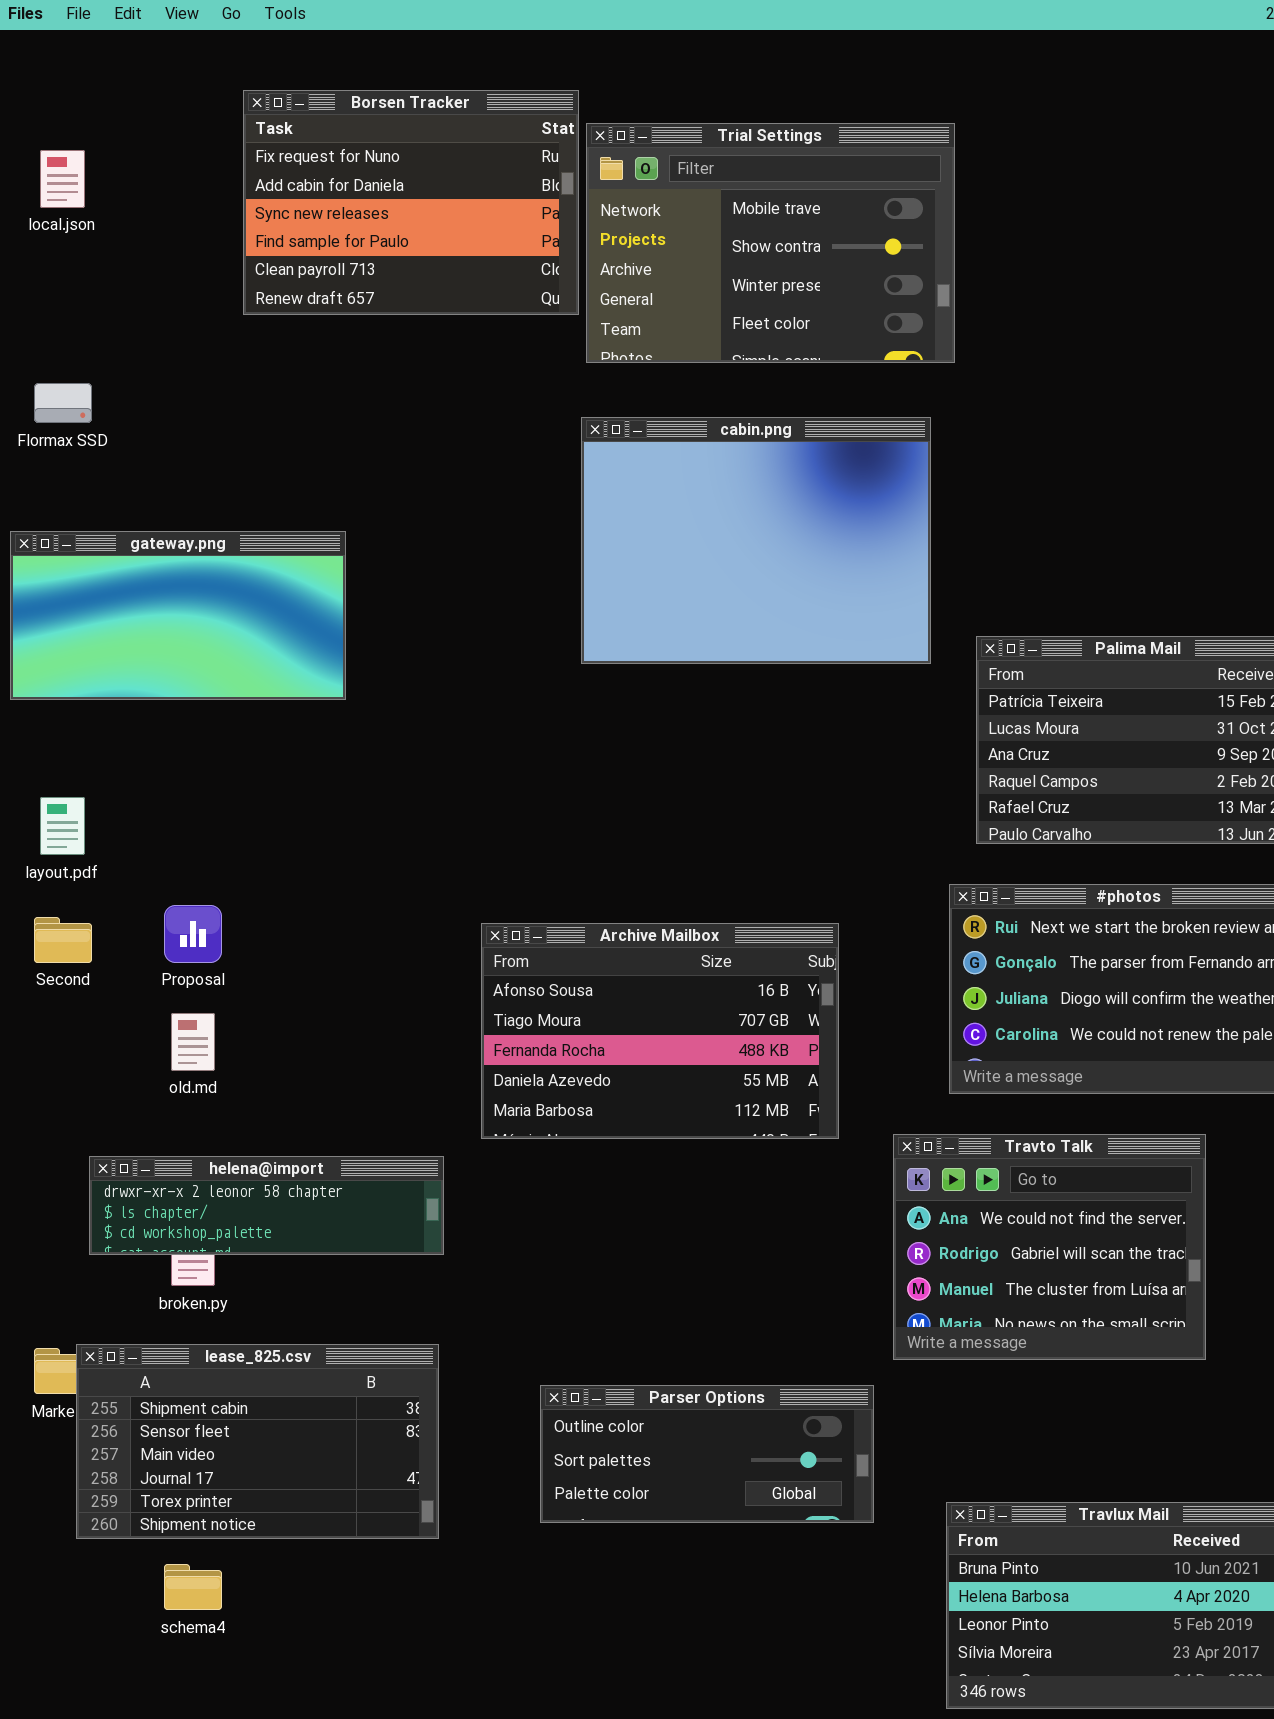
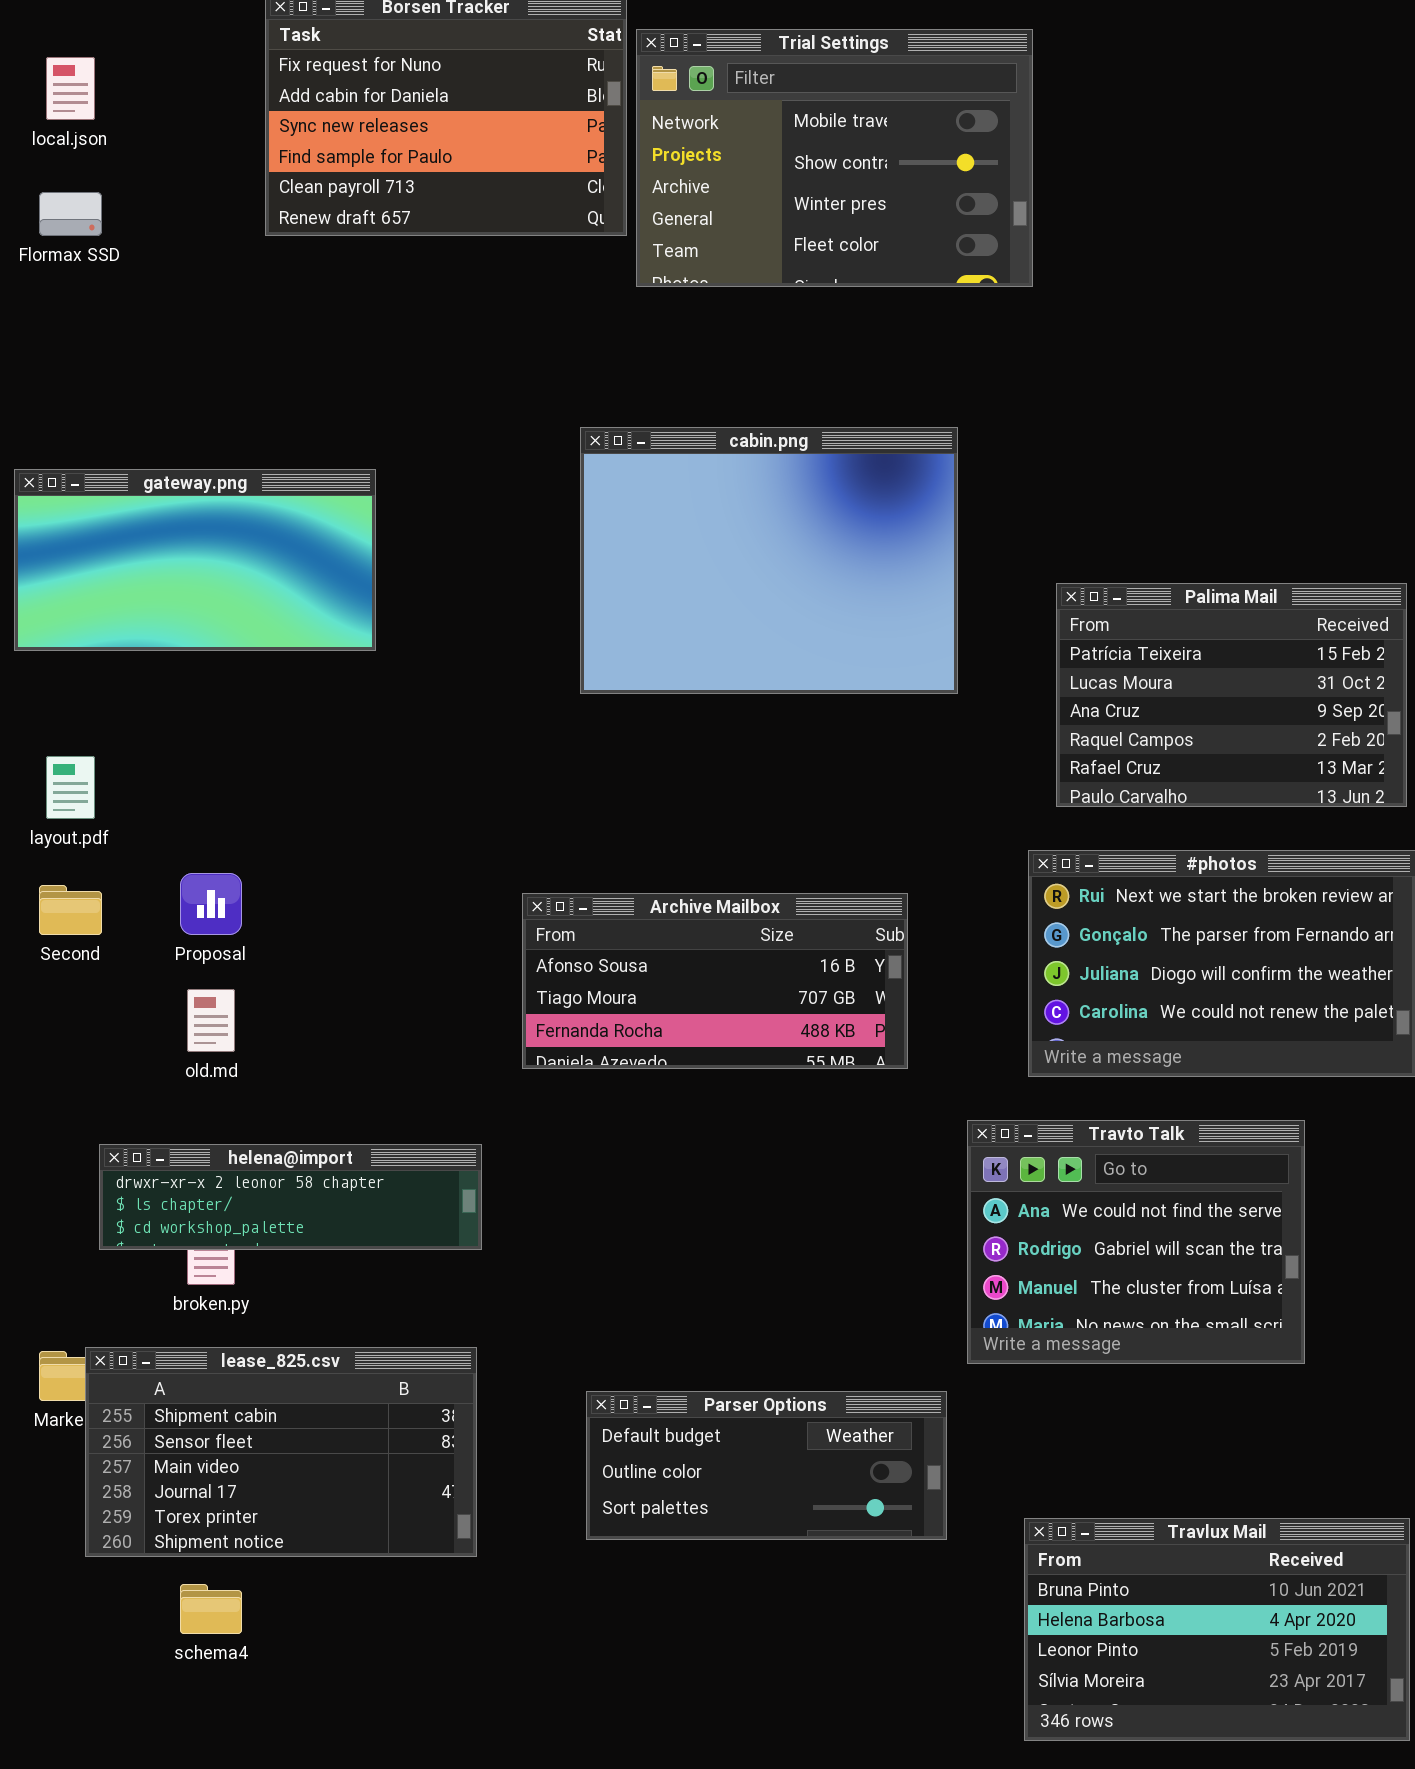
Flormax SSD: [34,383,92,423] -> [39,192,102,236], moved
cabin.png: [581,417,931,664] -> [580,427,958,694], moved
Archive Mailbox: [481,923,839,1139] -> [522,893,908,1069], resized
Parser Options: [540,1385,874,1523] -> [586,1391,947,1540], scrolled up 1 row

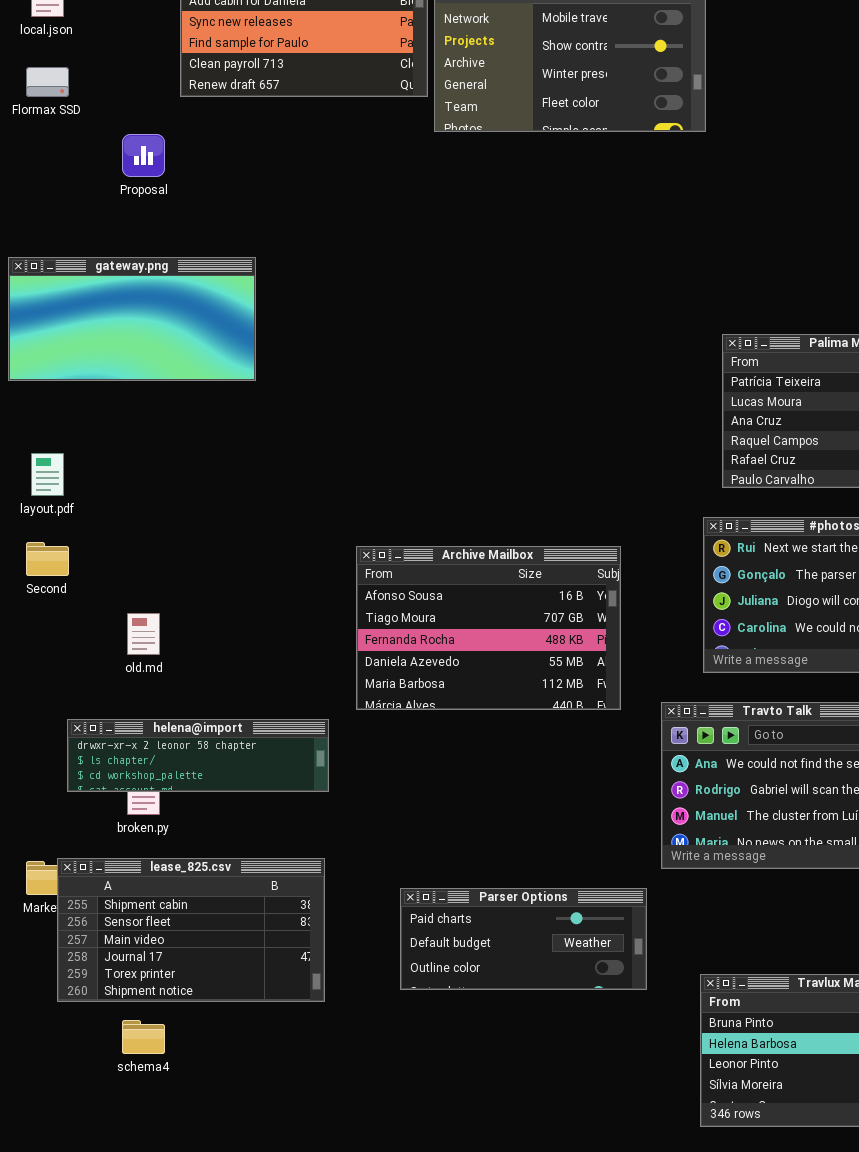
cabin.png: [580,427,958,694] -> none, closed
Proposal: [180,873,242,935] -> [122,134,165,177], moved
Archive Mailbox: [522,893,908,1069] -> [356,546,621,710], resized
Parser Options: [586,1391,947,1540] -> [400,888,647,990], scrolled up 1 row

